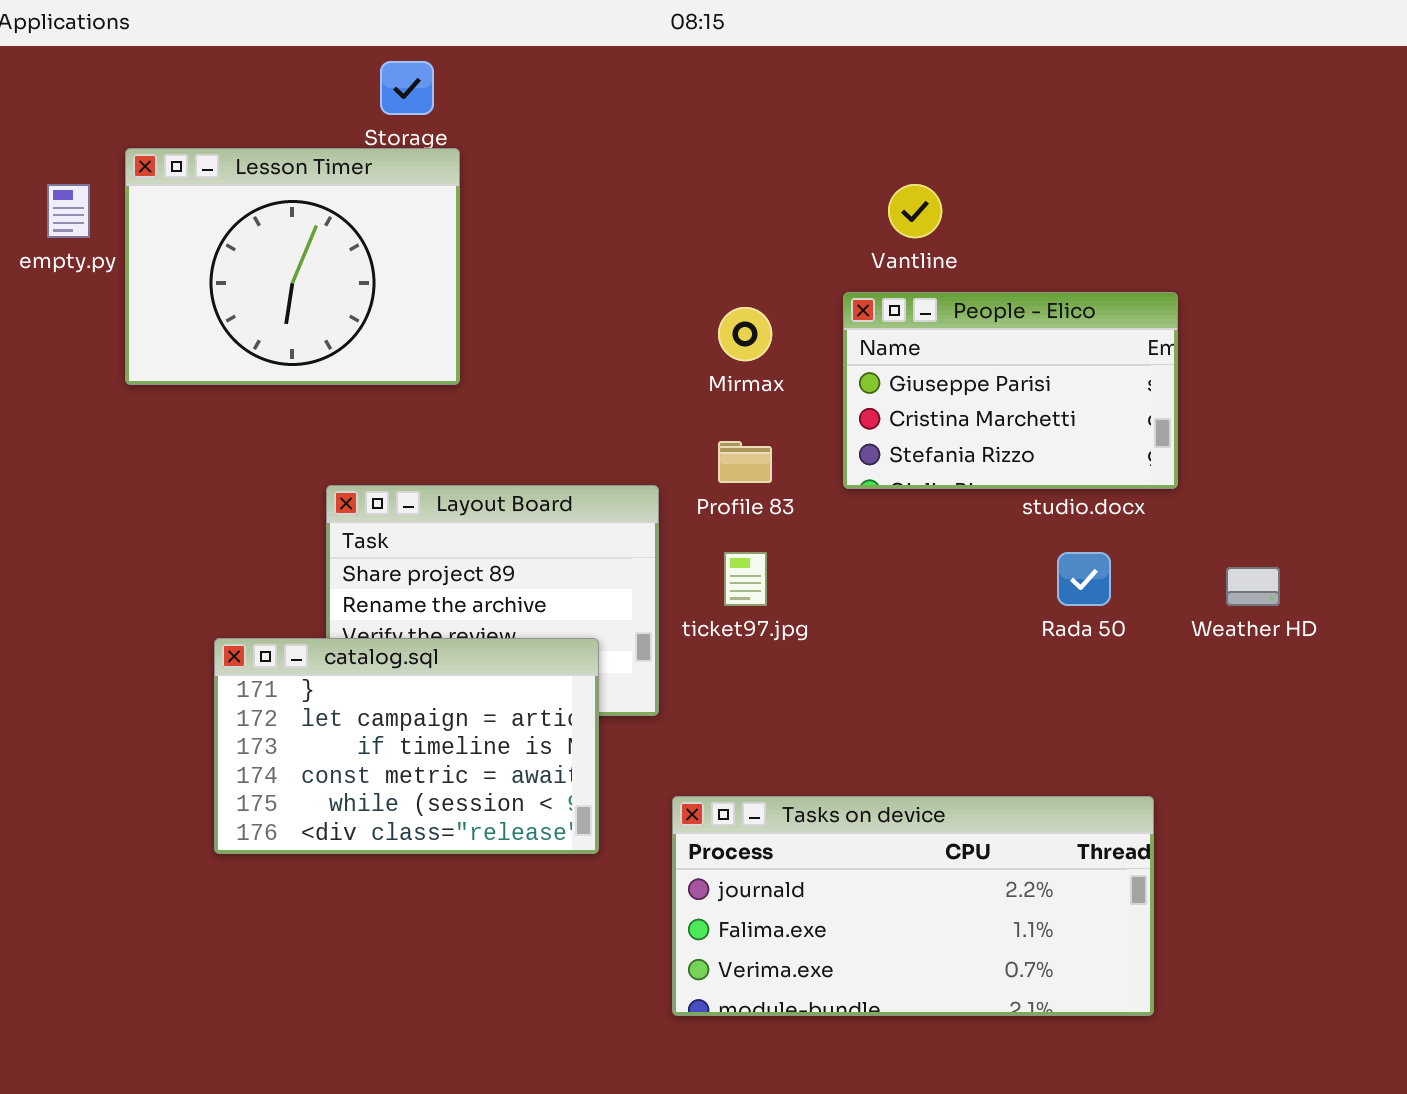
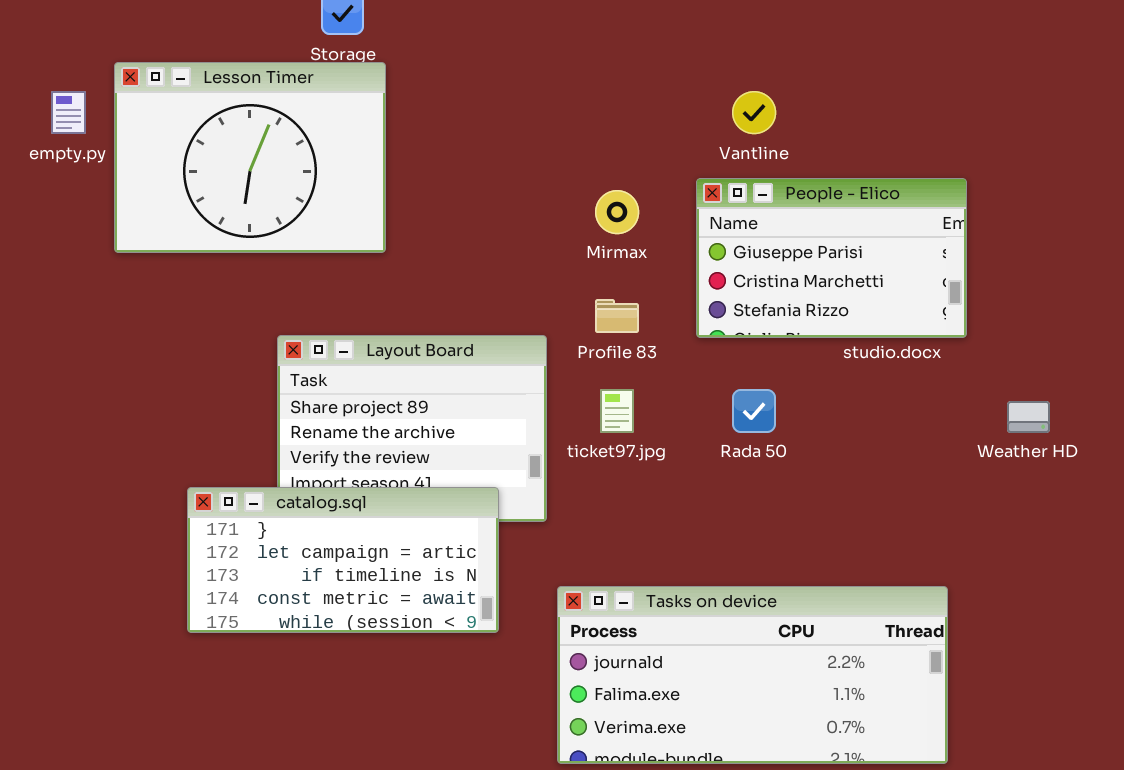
Rada 50: [1057,552,1111,606] -> [732,389,776,433], moved
catalog.sql: [214,638,599,854] -> [187,487,499,633], resized

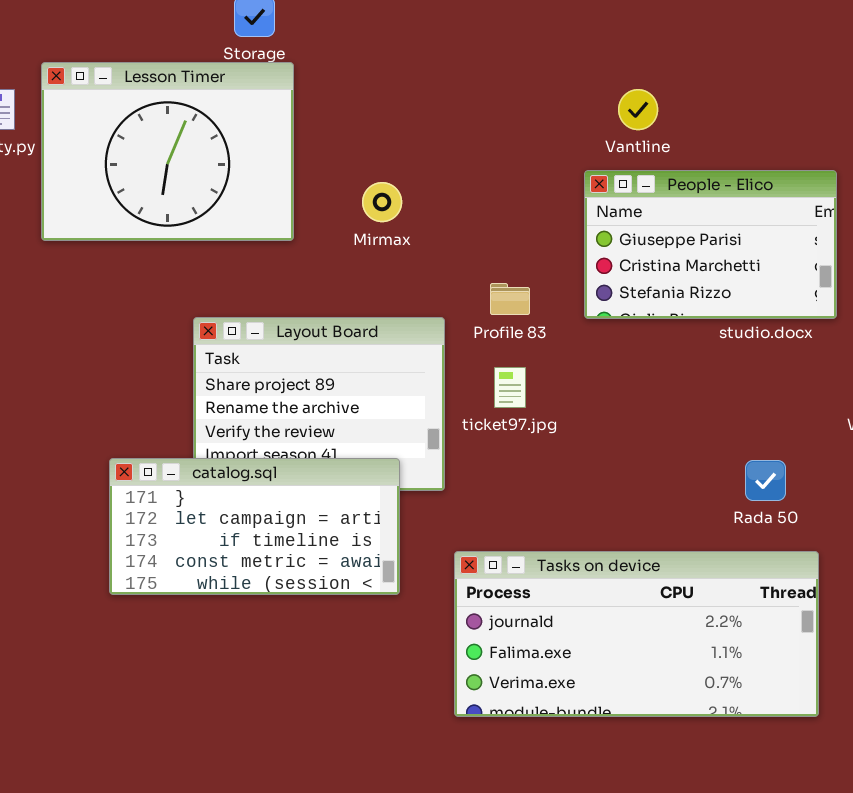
Mirmax: [595,190,639,234] -> [362,182,402,222], moved
Rada 50: [732,389,776,433] -> [745,460,786,501], moved

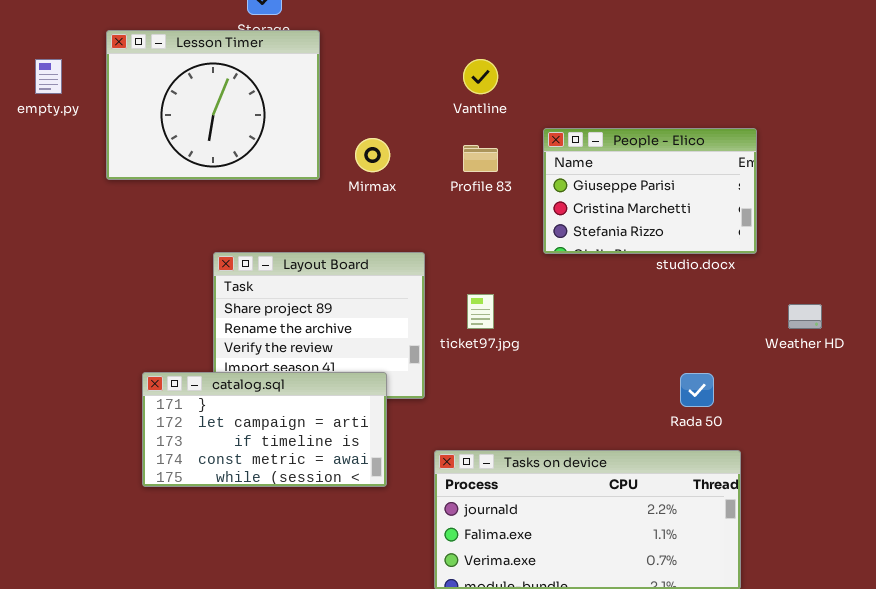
Lesson Timer: [41,62,294,241] -> [106,30,320,180], moved
Vantline: [618,89,658,130] -> [463,59,498,94], moved
Profile 83: [490,283,530,315] -> [463,145,498,172], moved

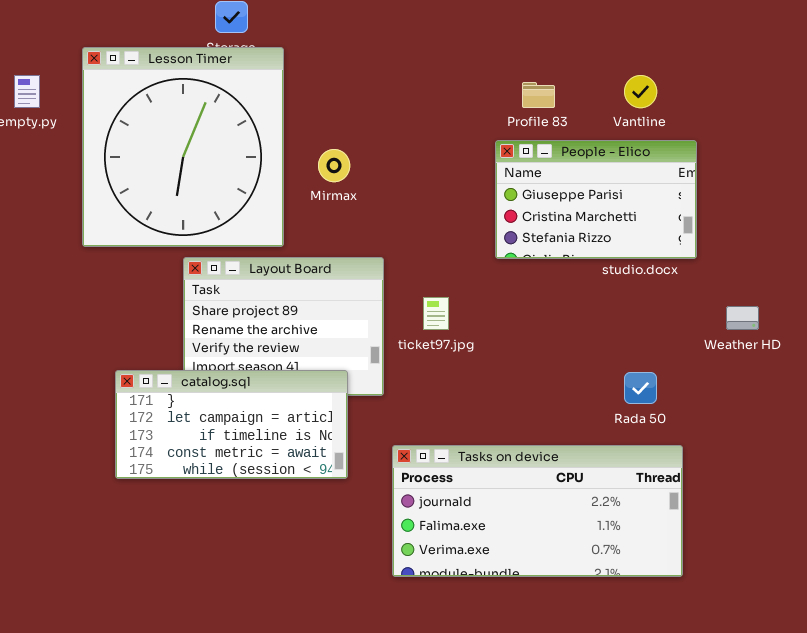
Lesson Timer: [106,30,320,180] -> [82,47,284,247], resized
Vantline: [463,59,498,94] -> [624,75,657,108], moved
Profile 83: [463,145,498,172] -> [522,82,555,108], moved

